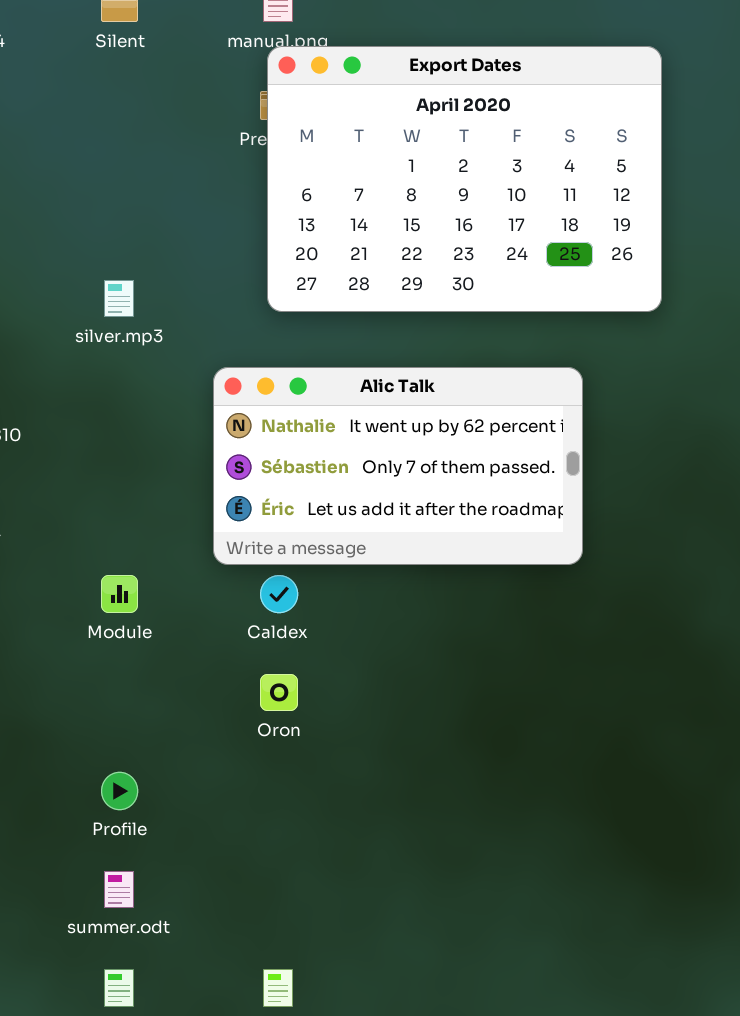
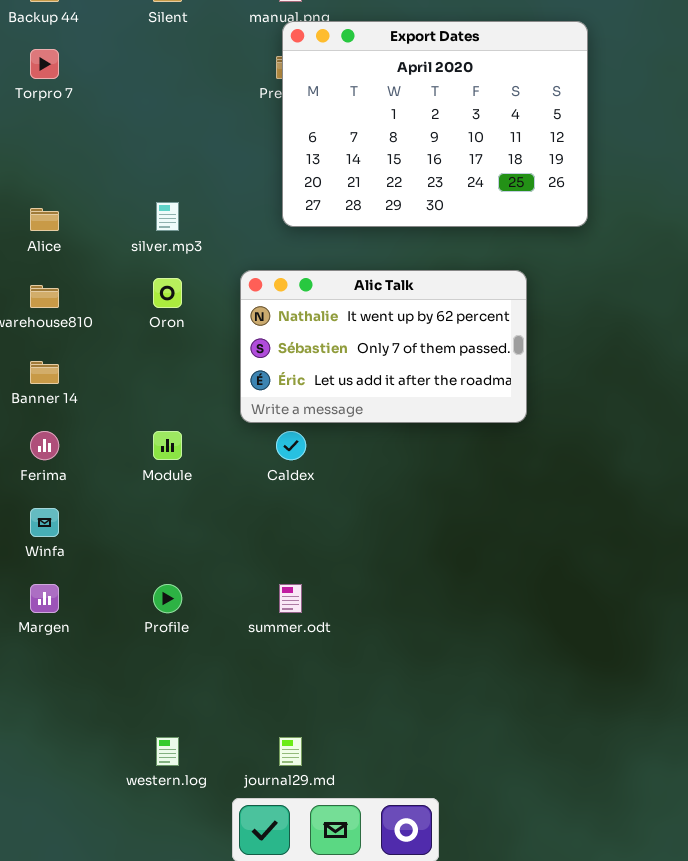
Oron: [260,674,298,711] -> [153,278,182,308], moved
summer.odt: [104,871,134,908] -> [279,584,302,613], moved

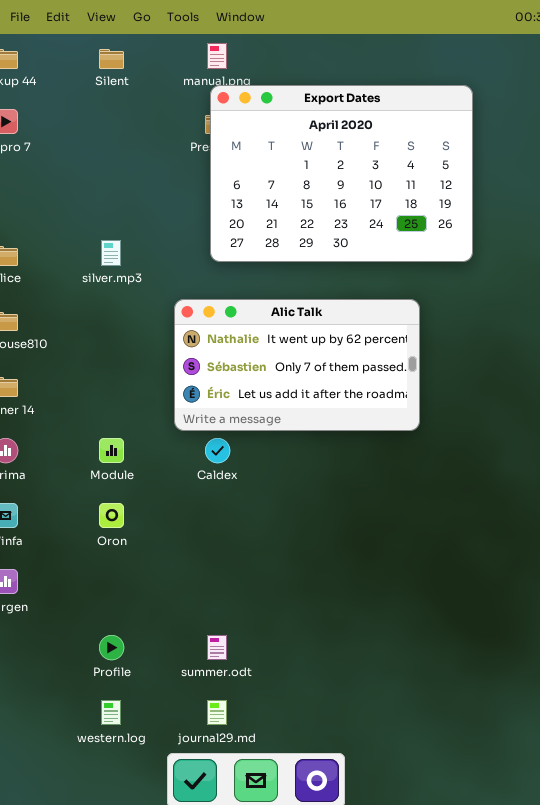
Oron: [153,278,182,308] -> [99,503,124,528], moved
Profile: [153,584,182,613] -> [99,635,124,660], moved
summer.odt: [279,584,302,613] -> [207,635,227,660], moved

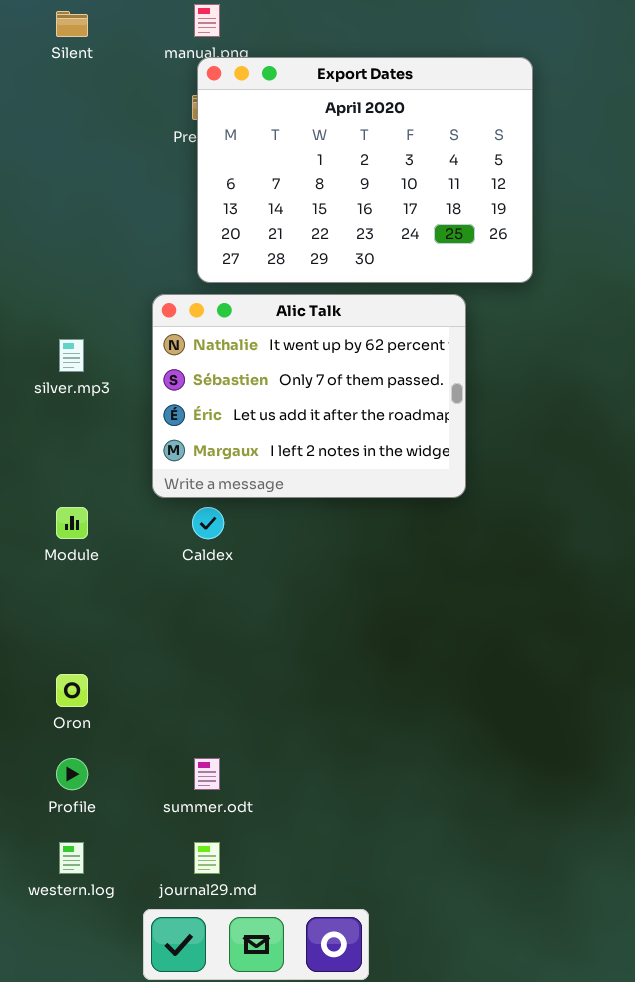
silver.mp3: [101,240,121,266] -> [59,339,84,372], moved
Alic Talk: [174,299,420,431] -> [152,294,466,498], resized
Oron: [99,503,124,528] -> [56,674,88,707], moved

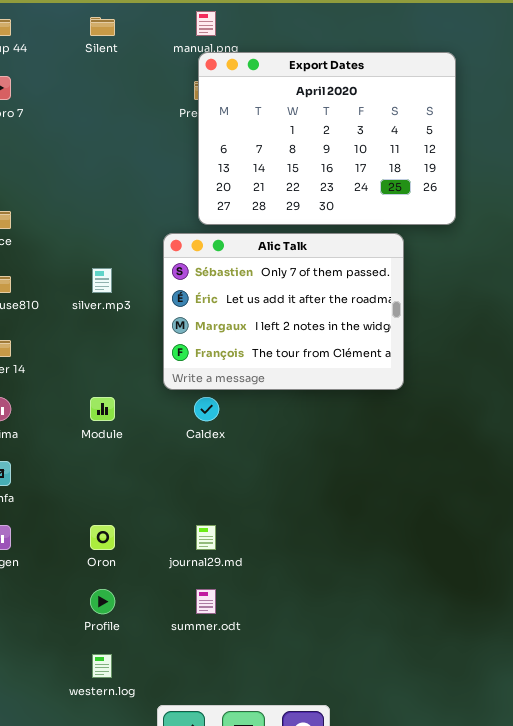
Alic Talk: [152,294,466,498] -> [163,233,404,390], scrolled down 1 row
journal29.md: [194,842,220,874] -> [196,525,216,550], moved

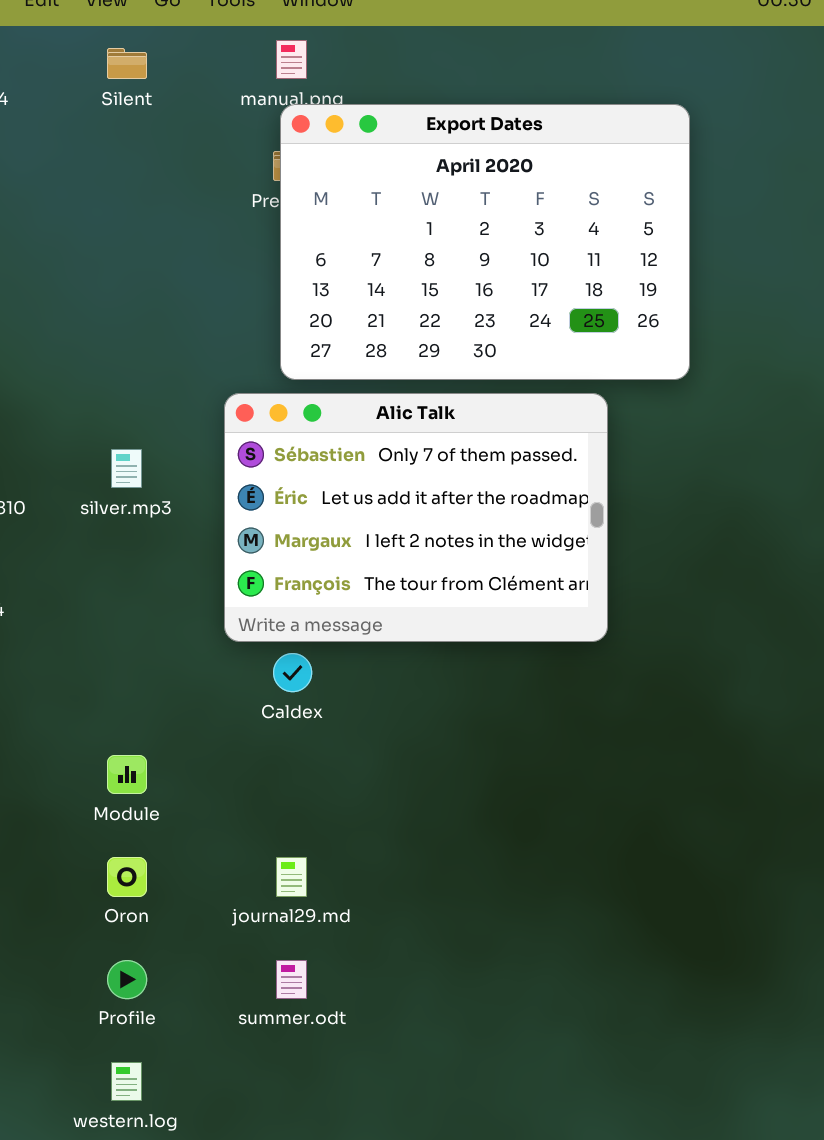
Module: [90,397,115,421] -> [107,755,147,794], moved

